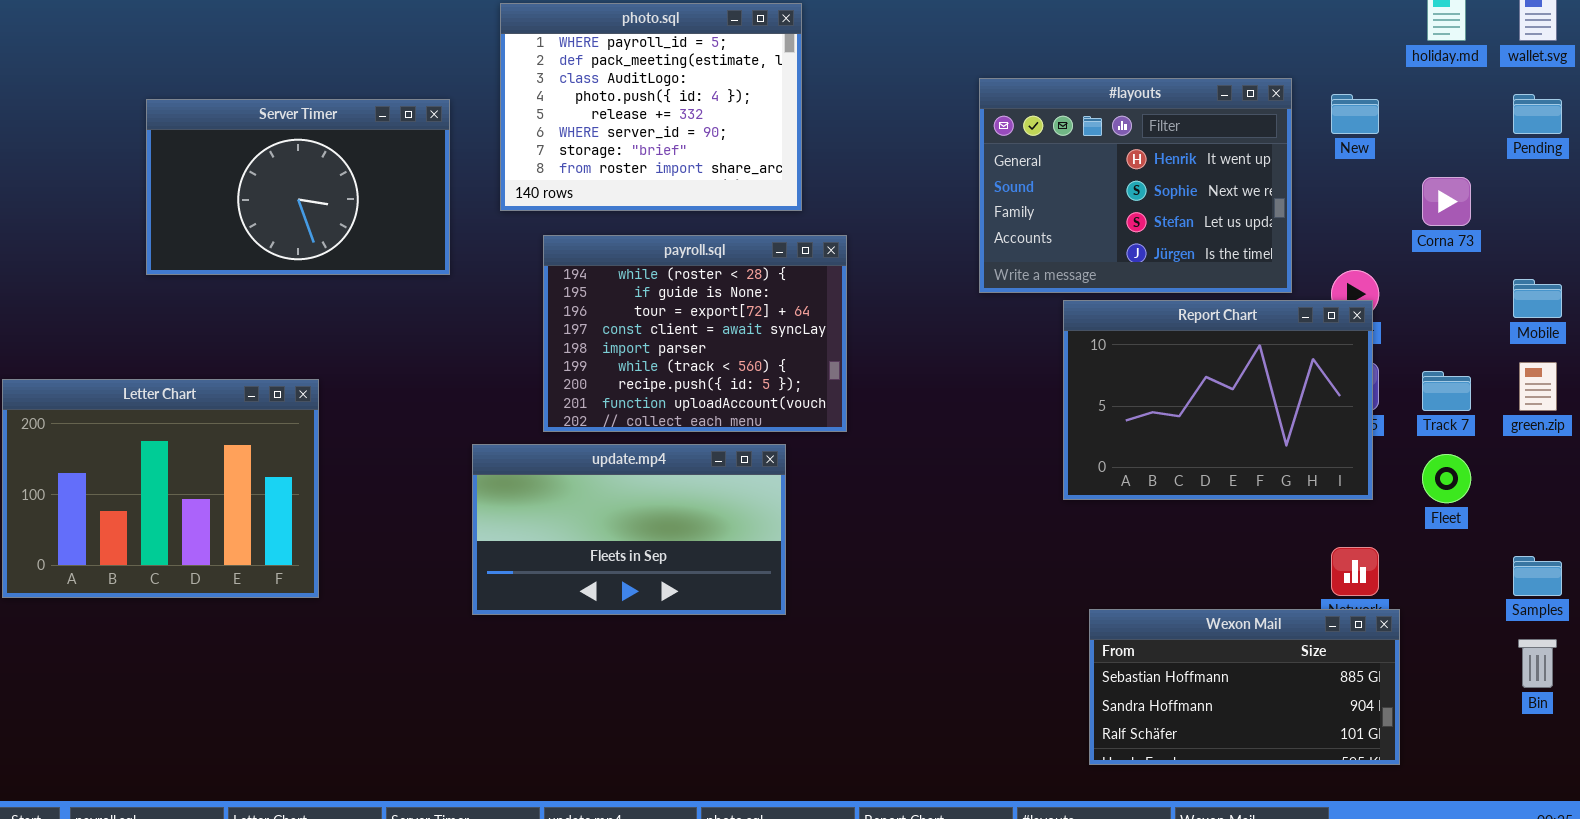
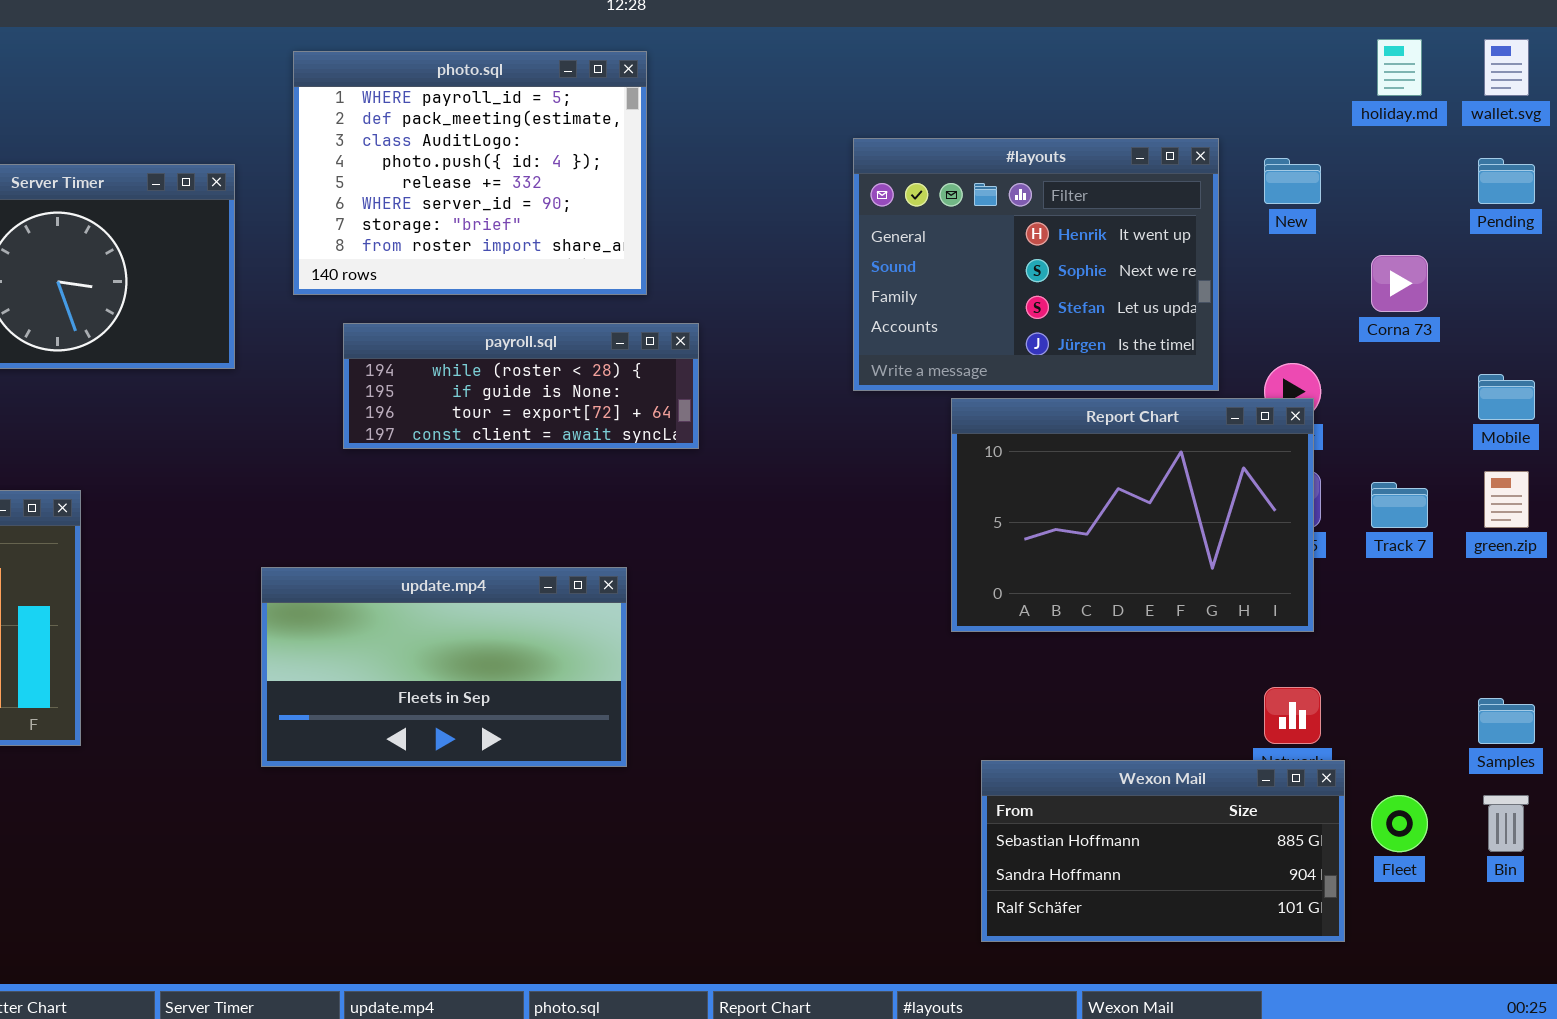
payroll.sql: [543,235,847,432] -> [343,323,699,449], resized
Fleet: [1422,454,1471,503] -> [1371,795,1428,852], moved

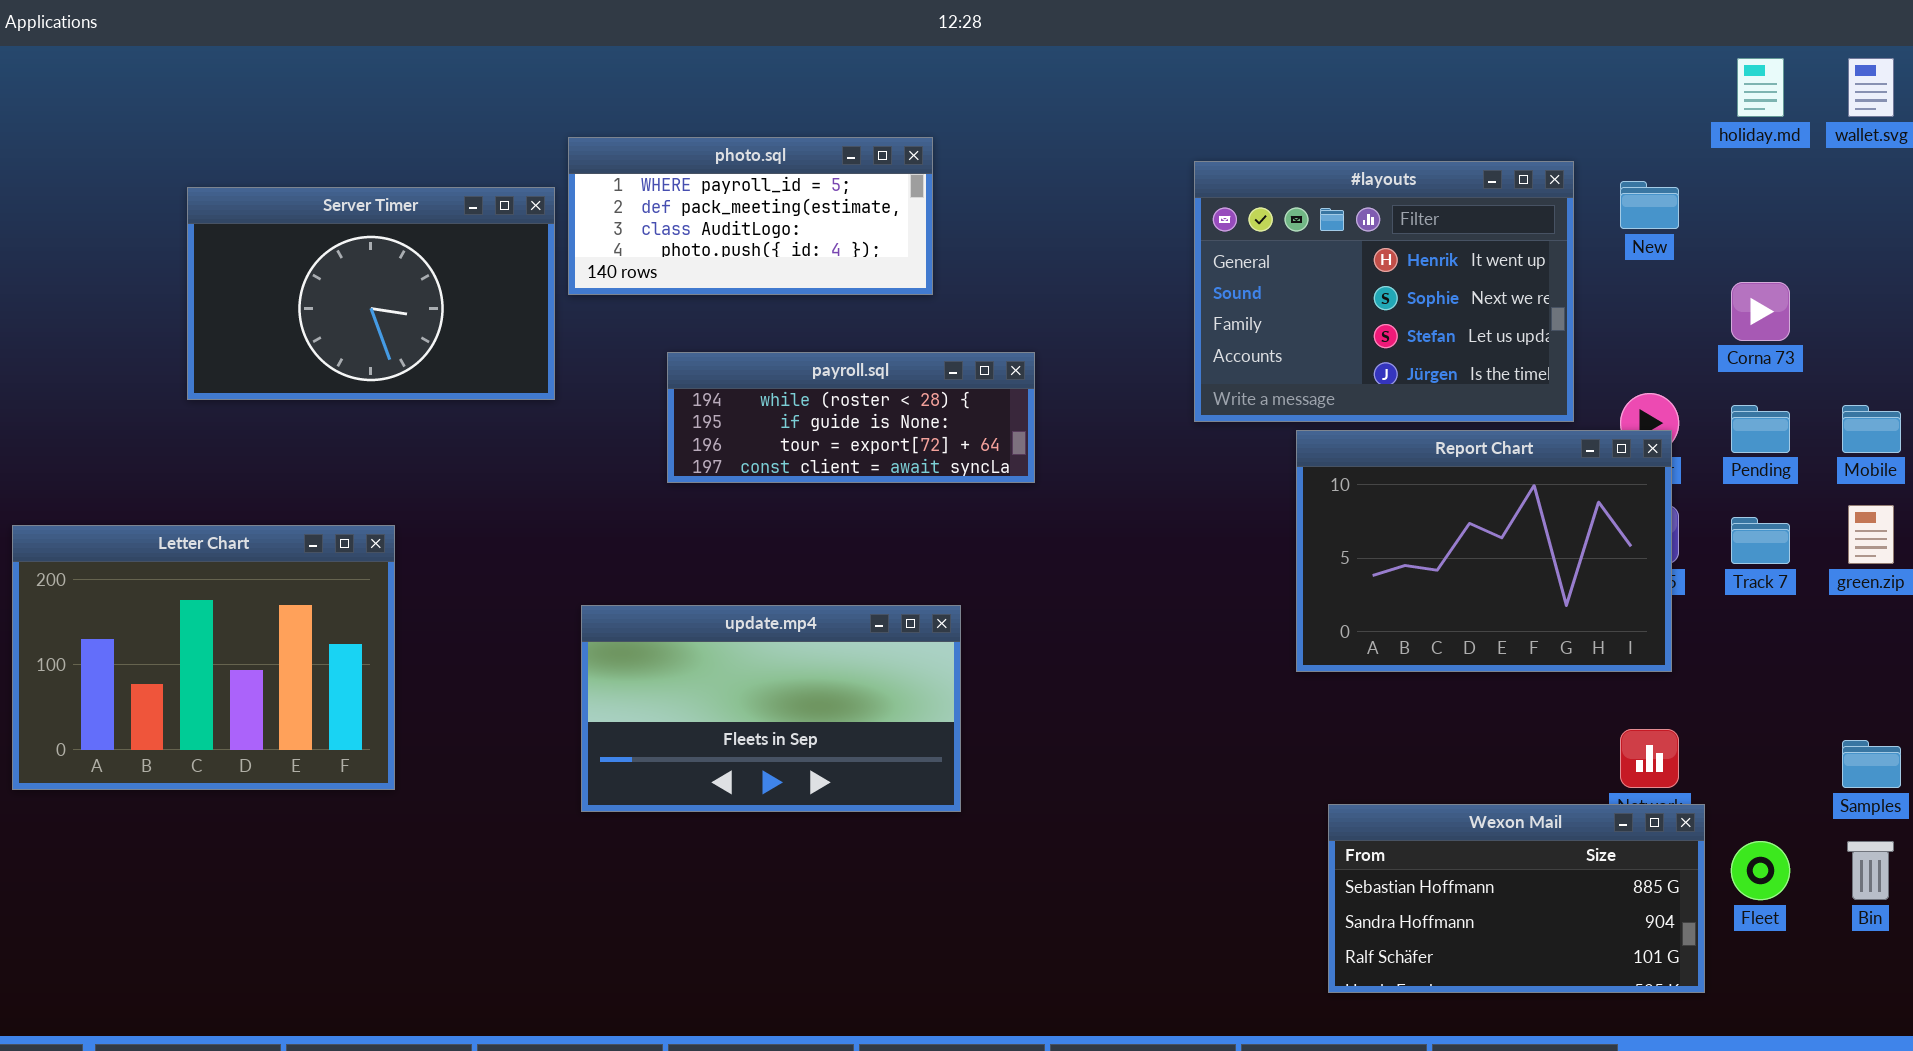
photo.sql: [293,51,647,295] -> [568,137,933,295], moved, resized
Pending: [1478,158,1535,204] -> [1731,405,1790,453], moved

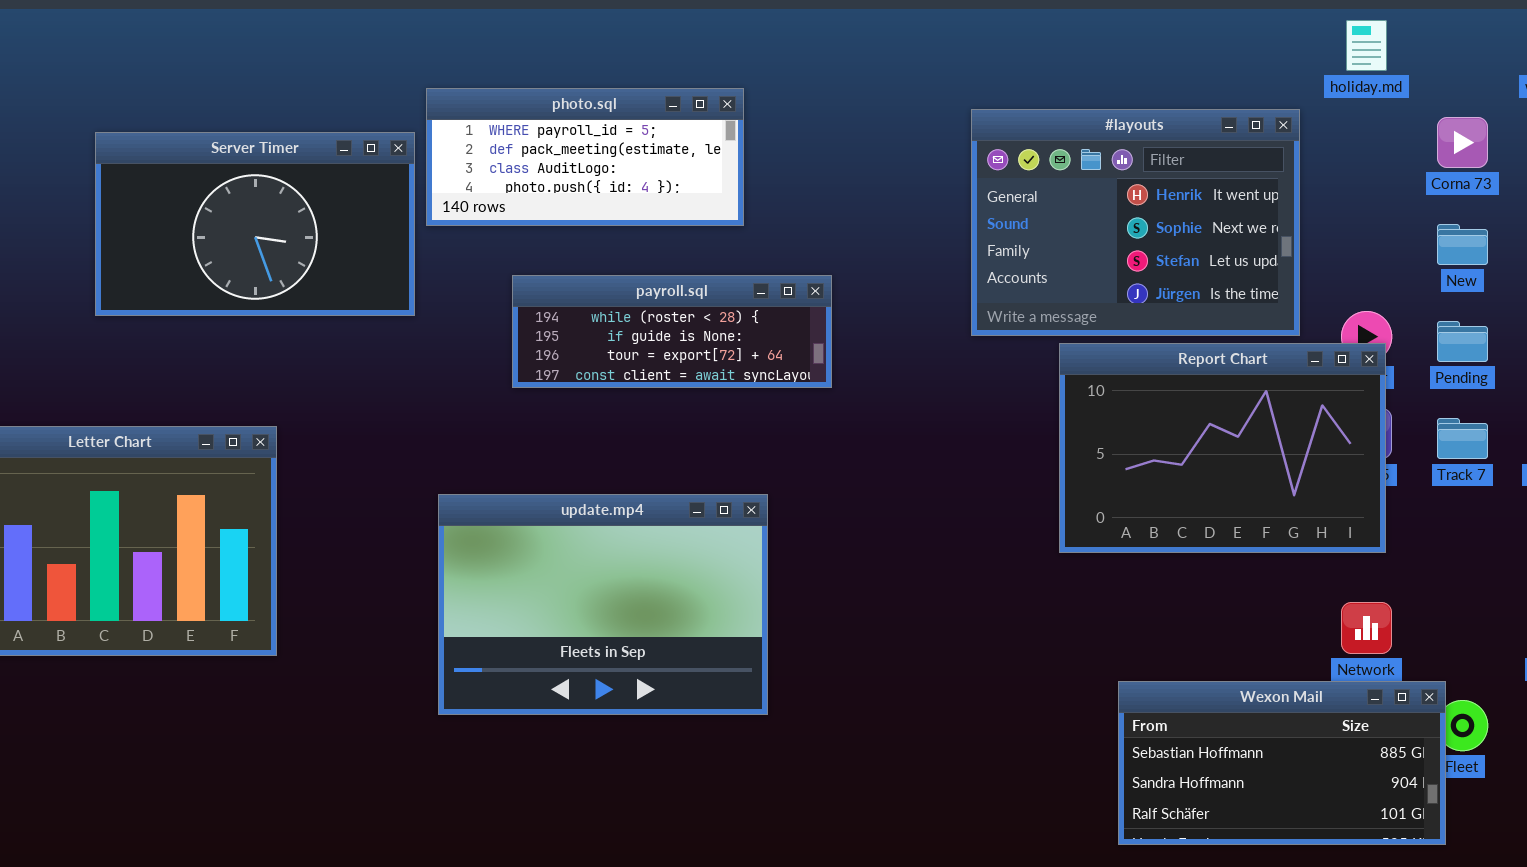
holiday.md: [1737,58,1784,117] -> [1346,20,1387,71], moved
New: [1620,181,1679,229] -> [1437,224,1488,265], moved
Corna 73: [1731,282,1790,341] -> [1437,117,1488,168], moved
update.mp4: [581,605,961,812] -> [438,494,768,715], resized
Wexon Mail: [1328,804,1705,993] -> [1118,681,1446,845], moved

